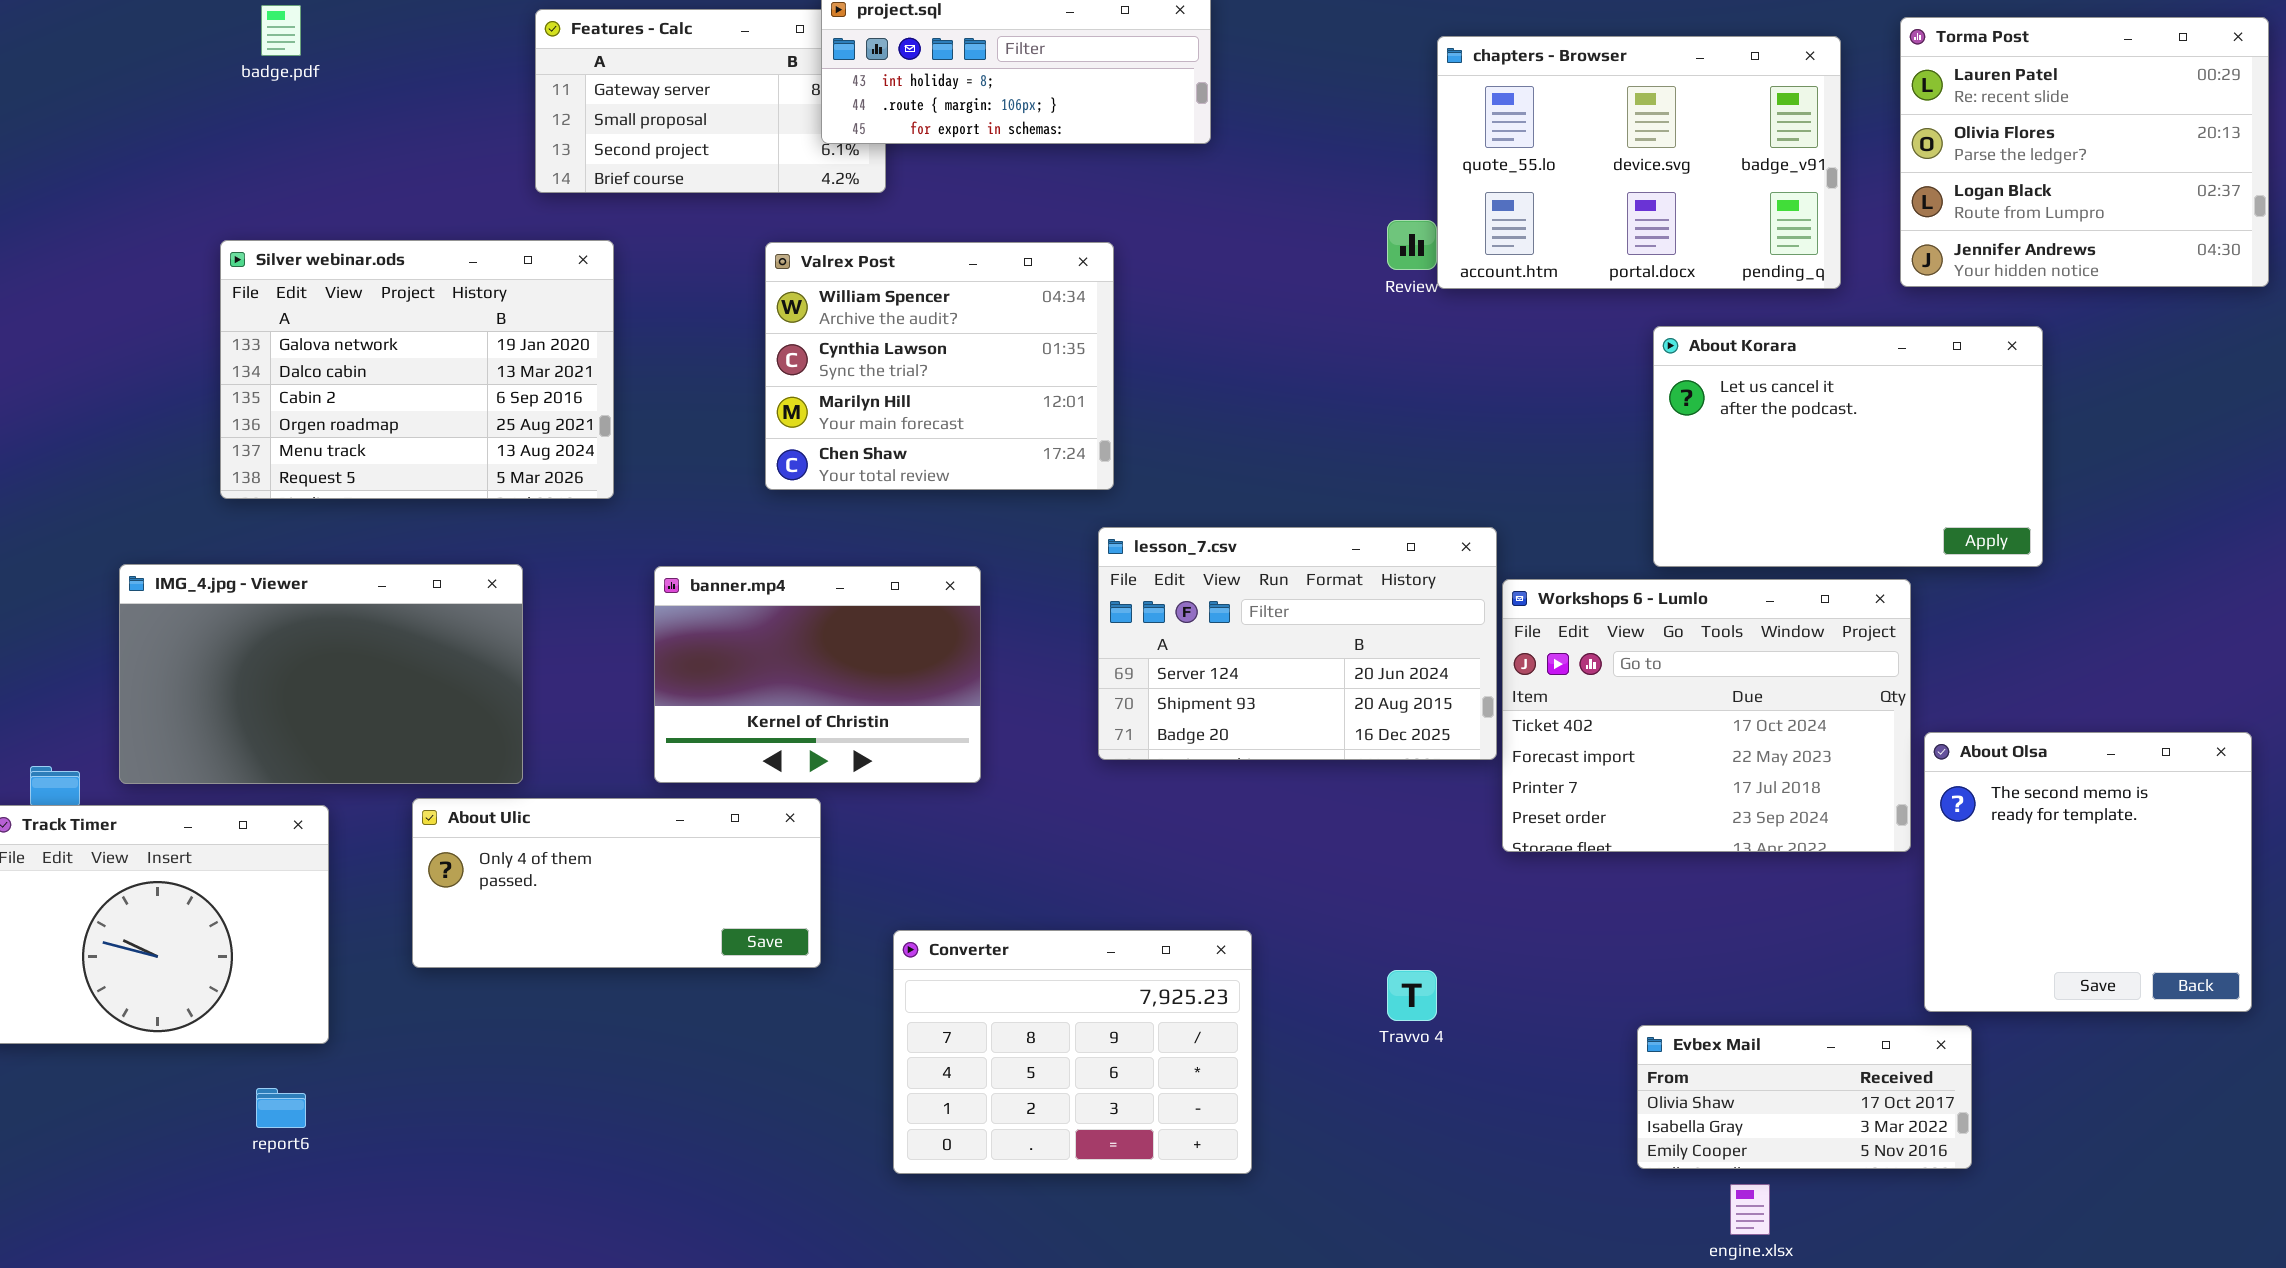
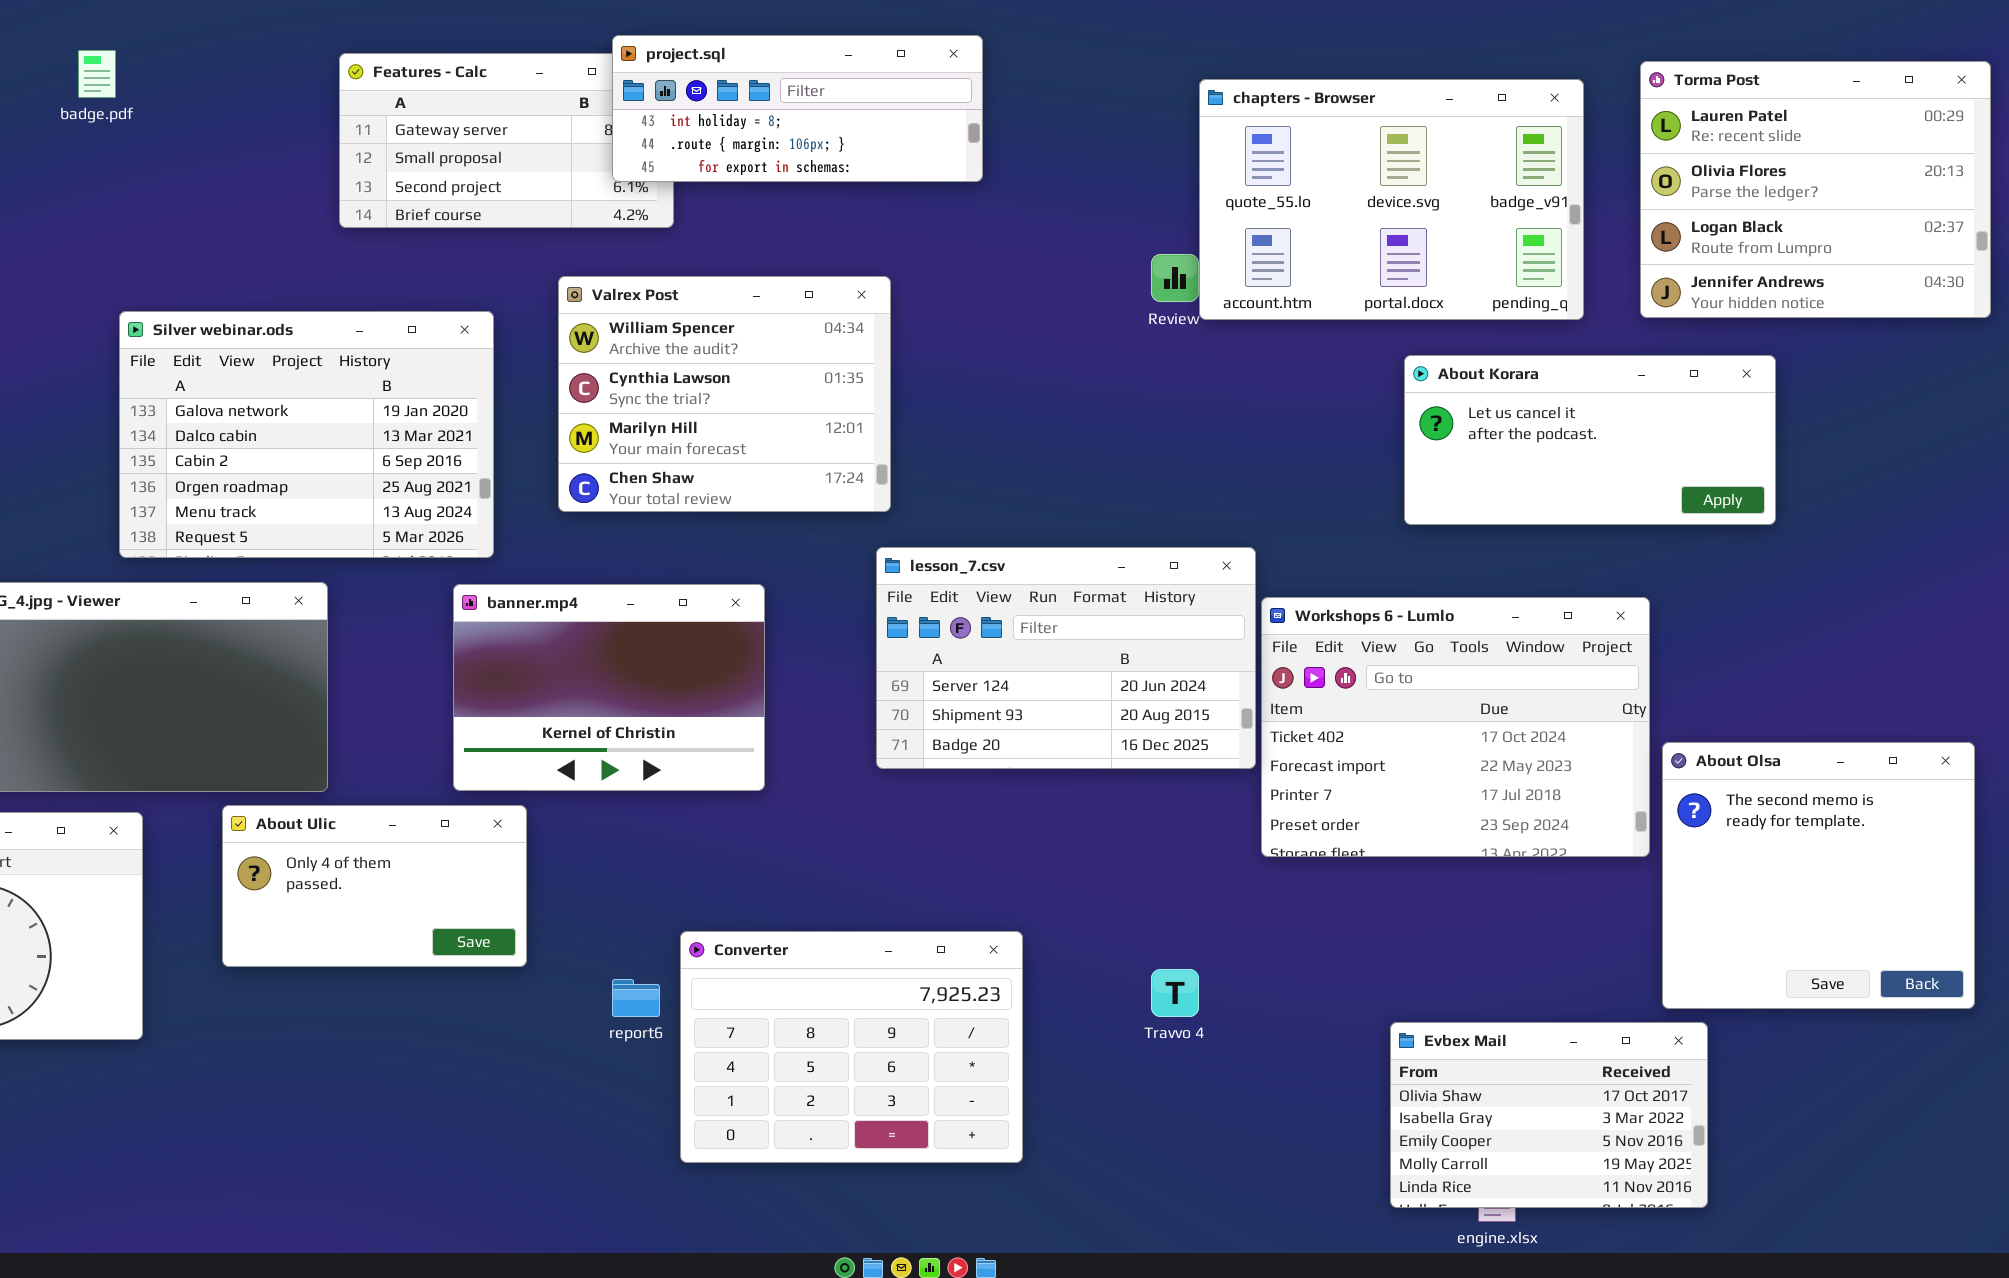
Silver webinar.ods: [220,240,614,499] -> [119,311,494,558], moved
About Korara: [1653,326,2043,567] -> [1404,355,1776,525], resized
About Ulic: [412,798,821,968] -> [222,805,527,967], resized
Evbex Mail: [1637,1025,1972,1169] -> [1390,1022,1708,1208], resized
report6: [256,1088,306,1128] -> [612,979,660,1017], moved

